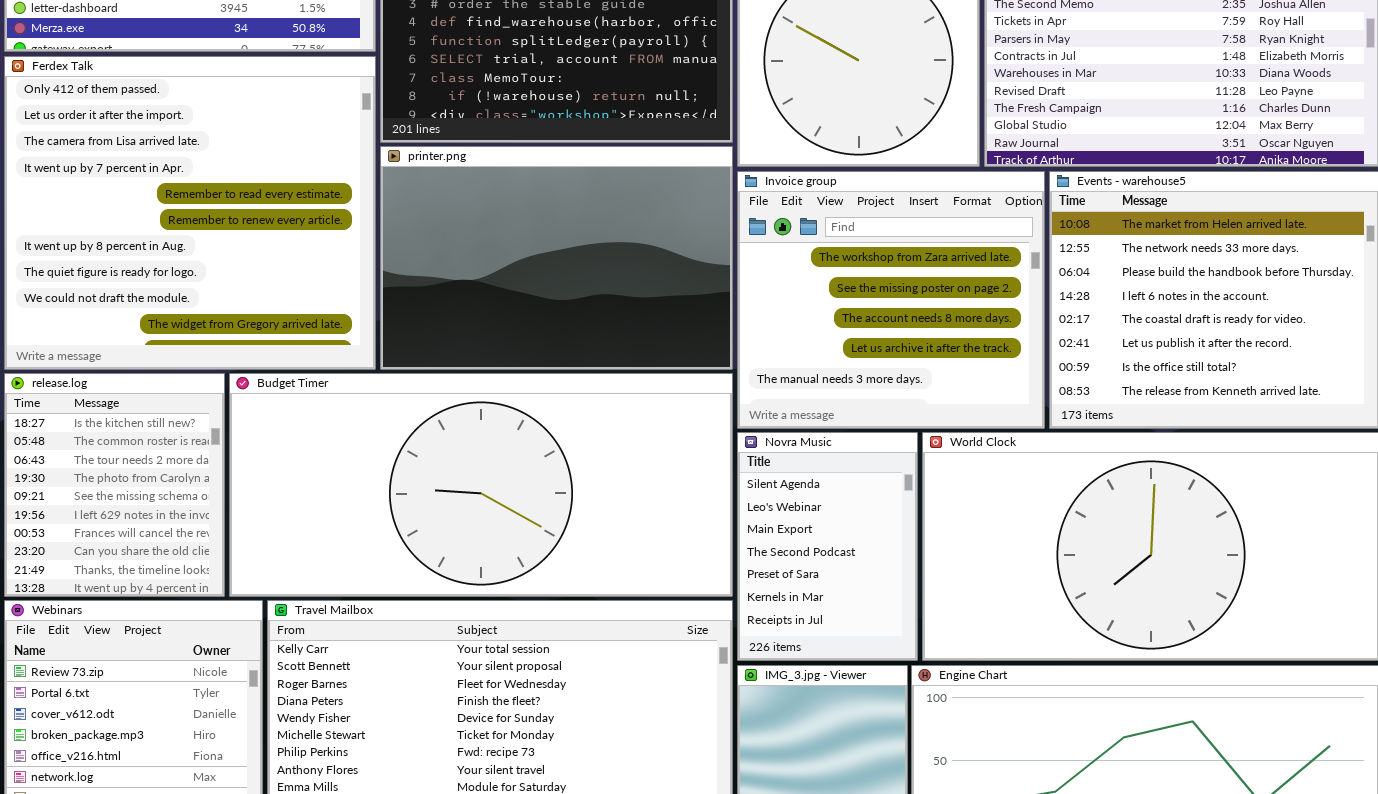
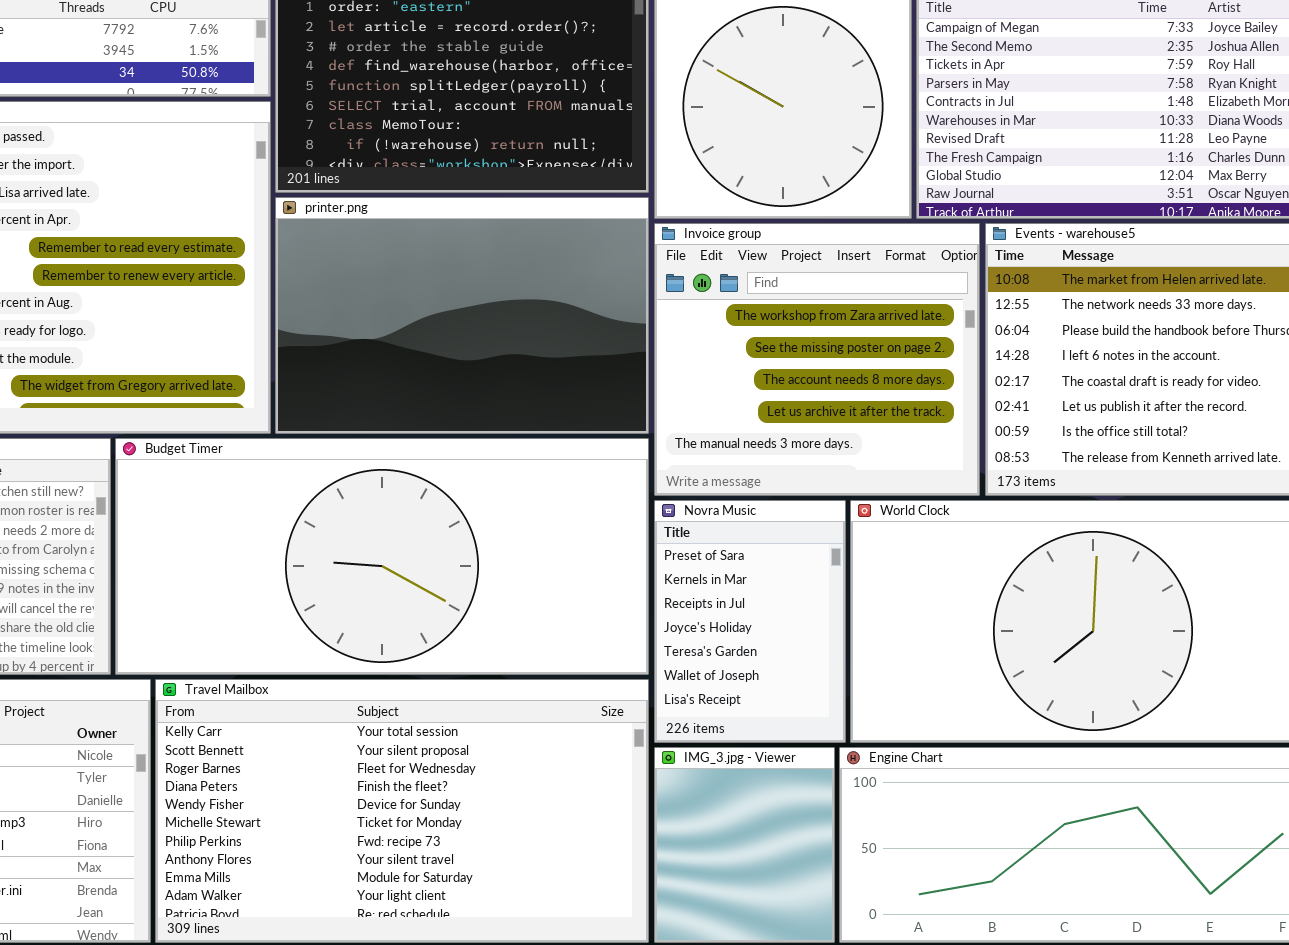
Novra Music: [737,432,918,661] -> [654,500,846,743], scrolled down 4 rows

